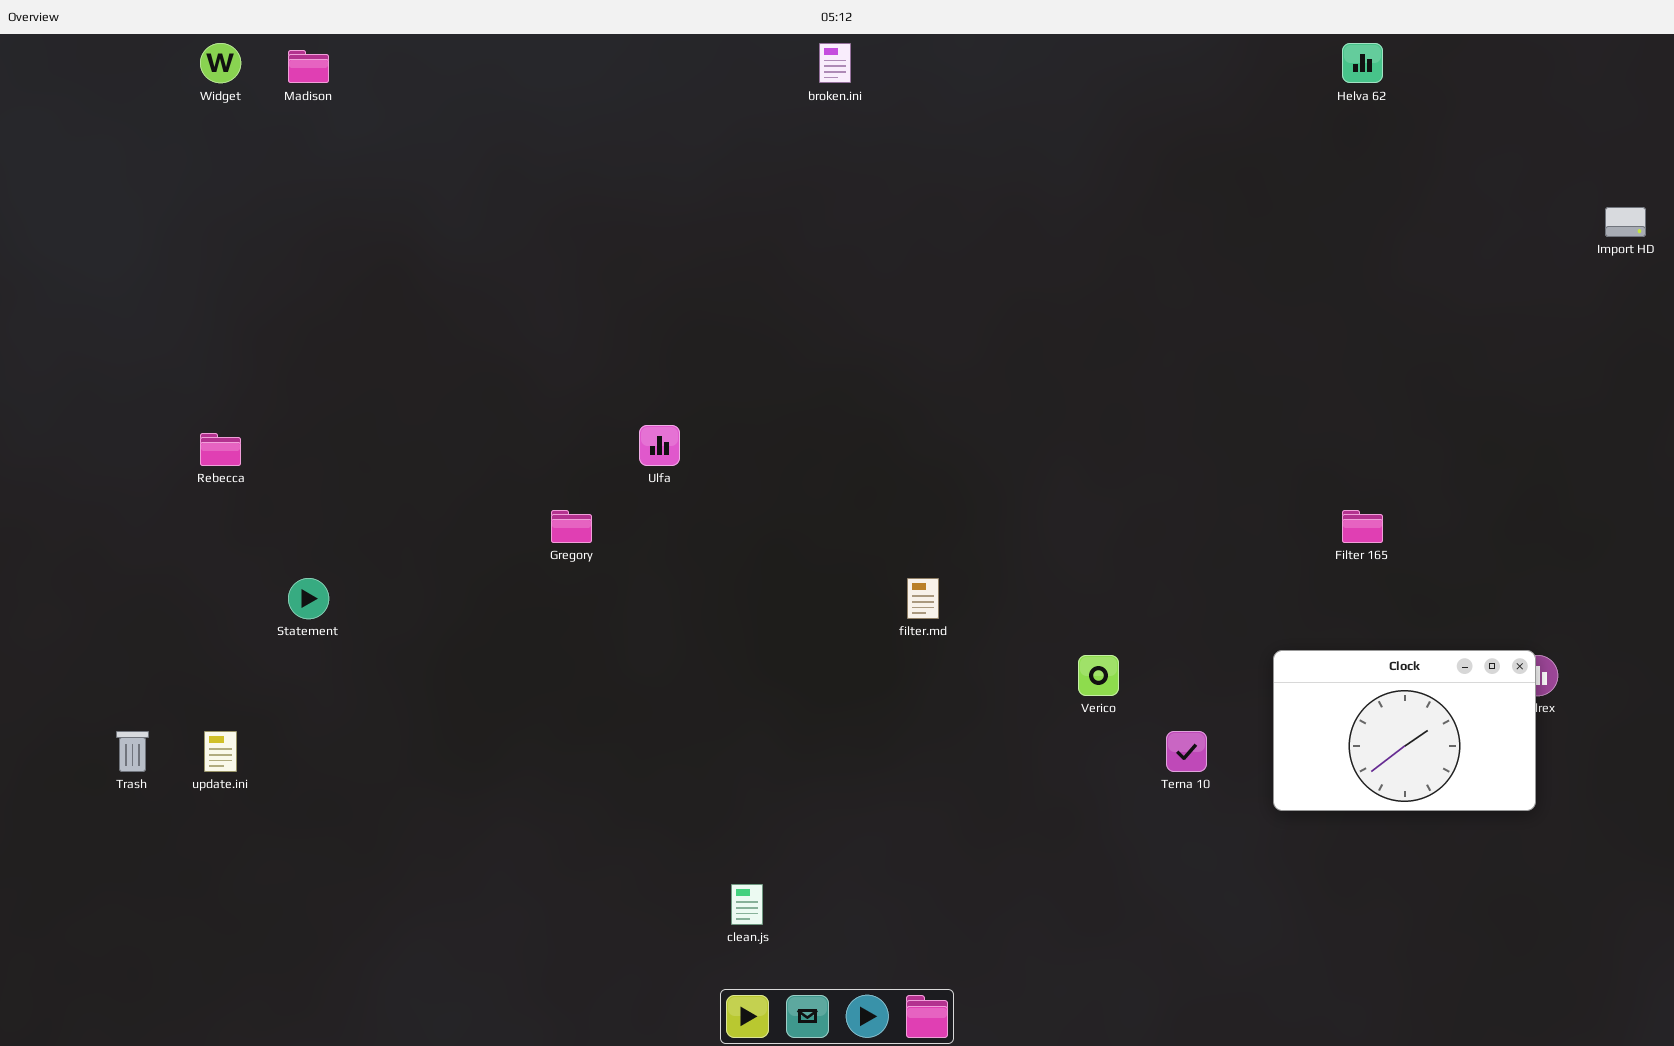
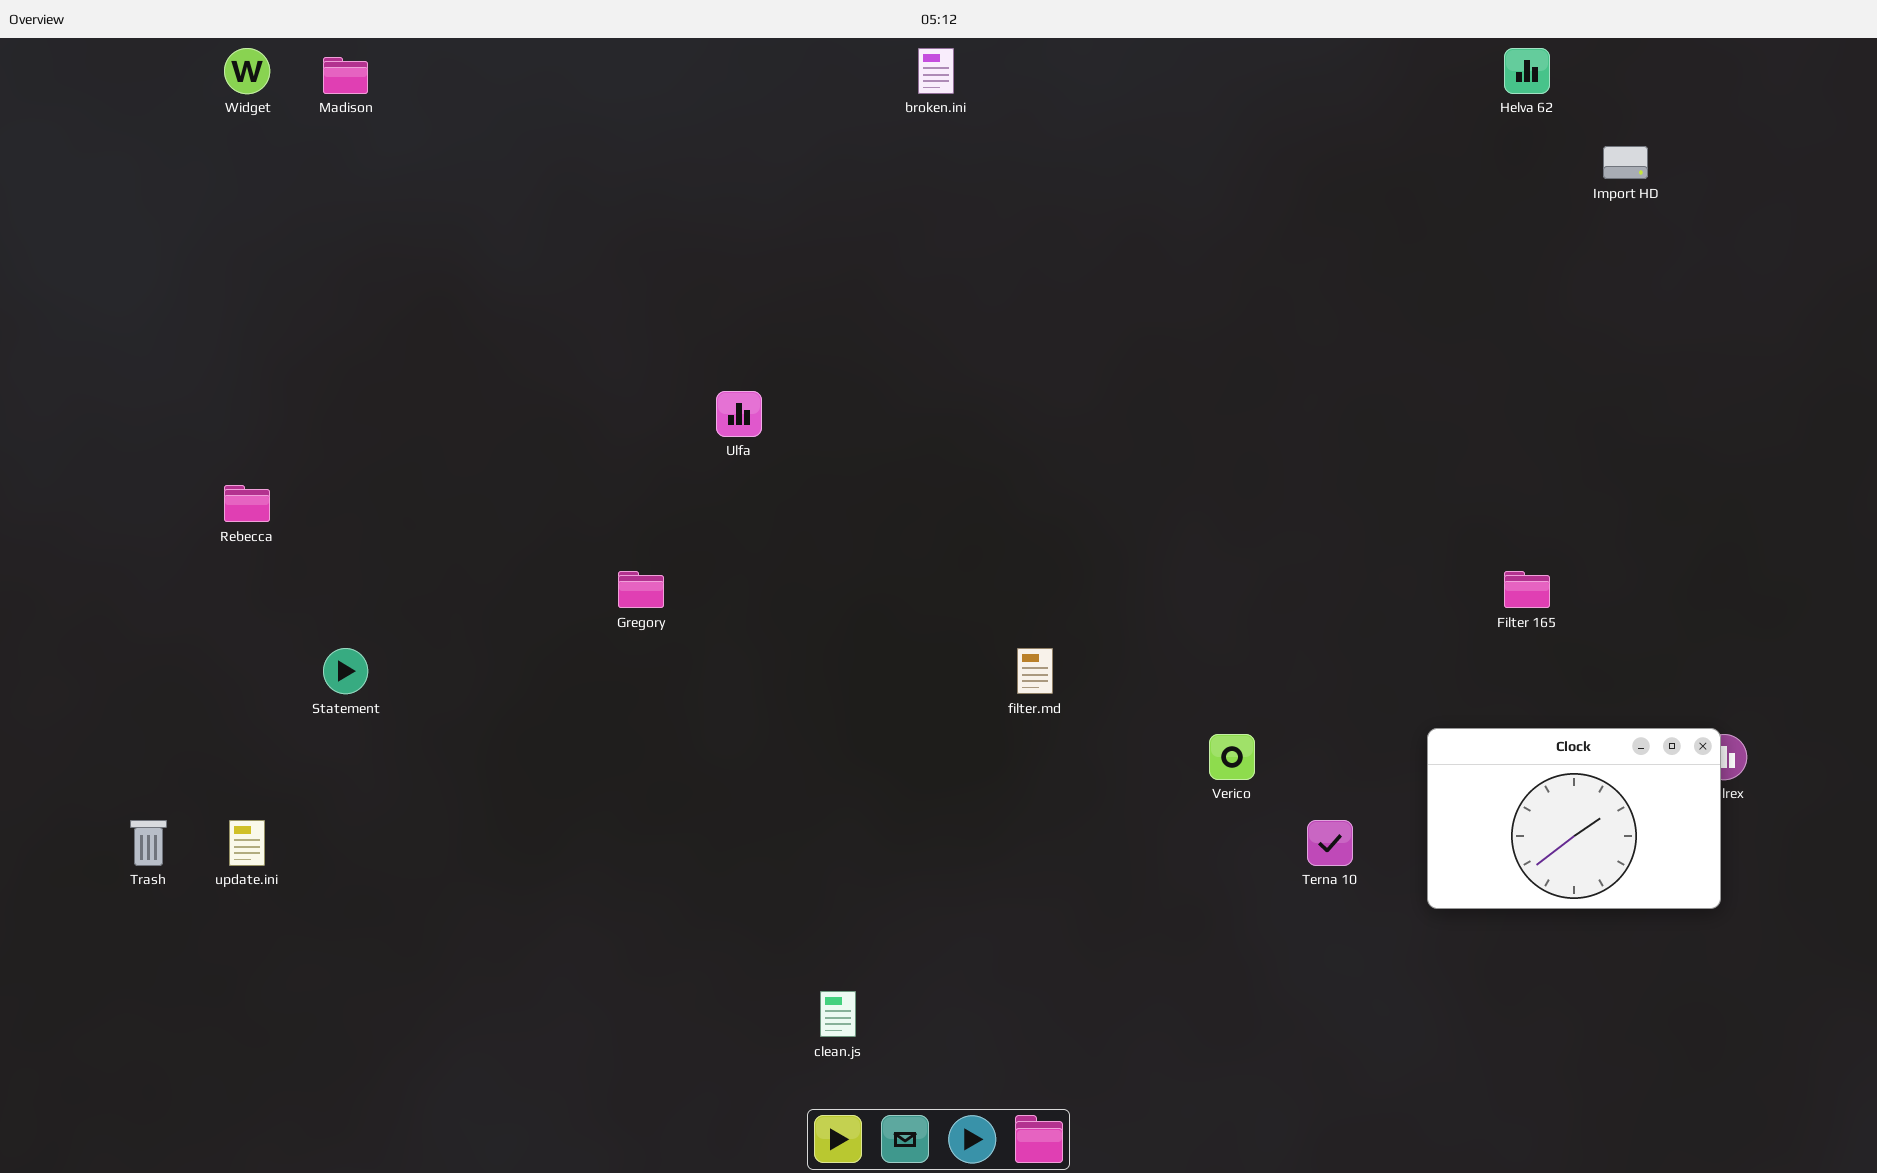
Import HD: [1605,207,1646,237] -> [1603,146,1648,179], moved
Ulfa: [639,425,680,466] -> [716,391,762,437], moved

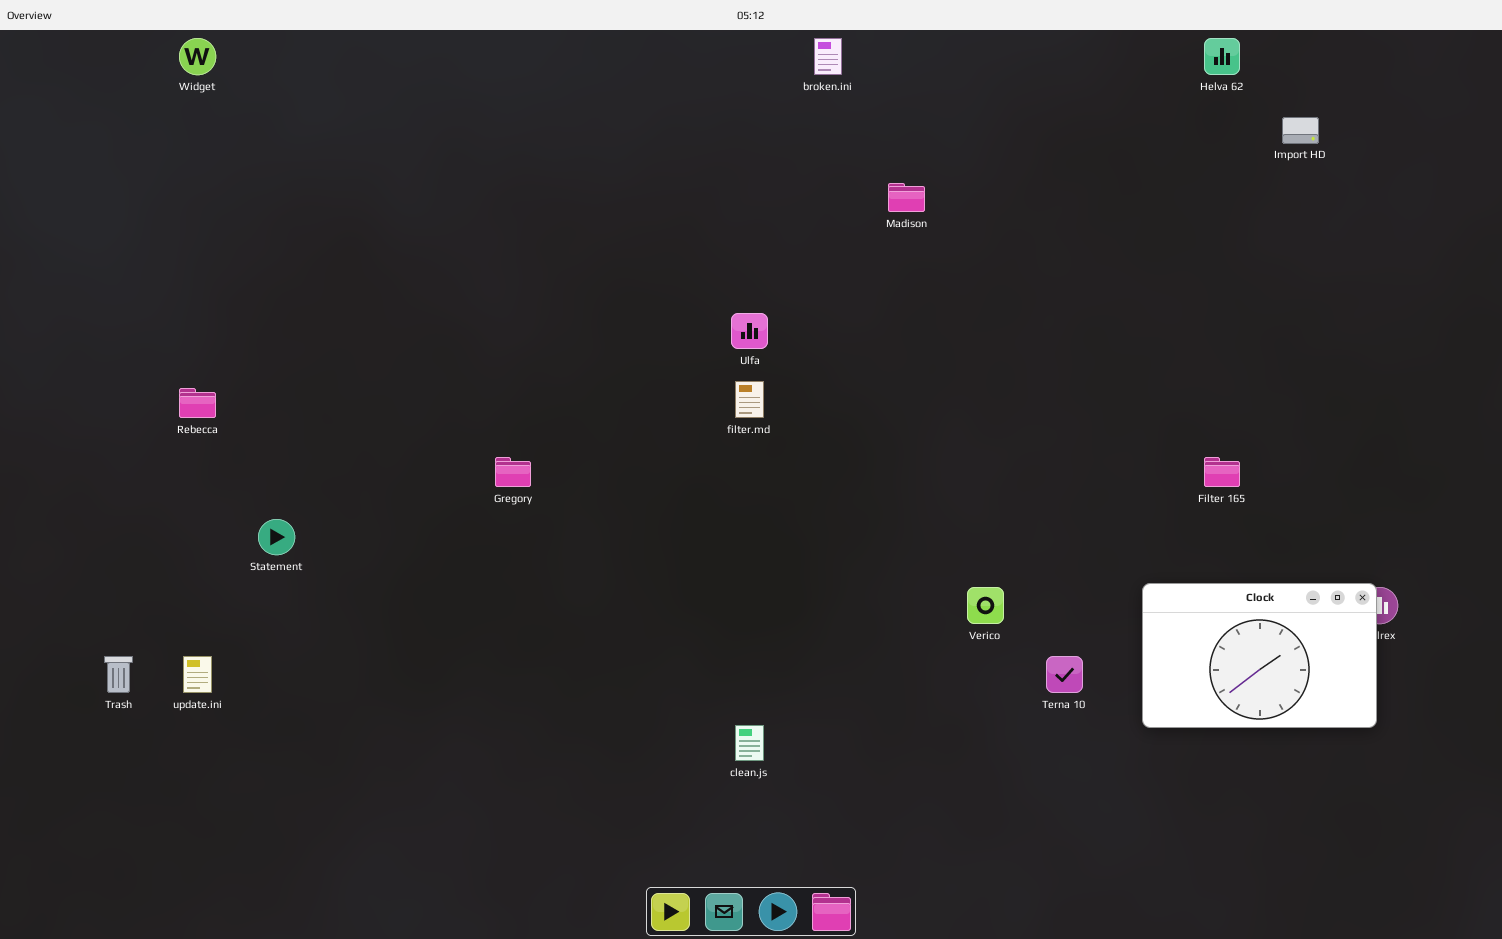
broken.ini: [918,48,954,94] -> [814,38,842,75], moved
Madison: [323,57,368,94] -> [888,183,925,212], moved
Ulfa: [716,391,762,437] -> [731,313,768,349], moved
filter.md: [1017,648,1053,694] -> [735,381,764,418], moved
clean.js: [820,991,856,1037] -> [735,725,764,761], moved

